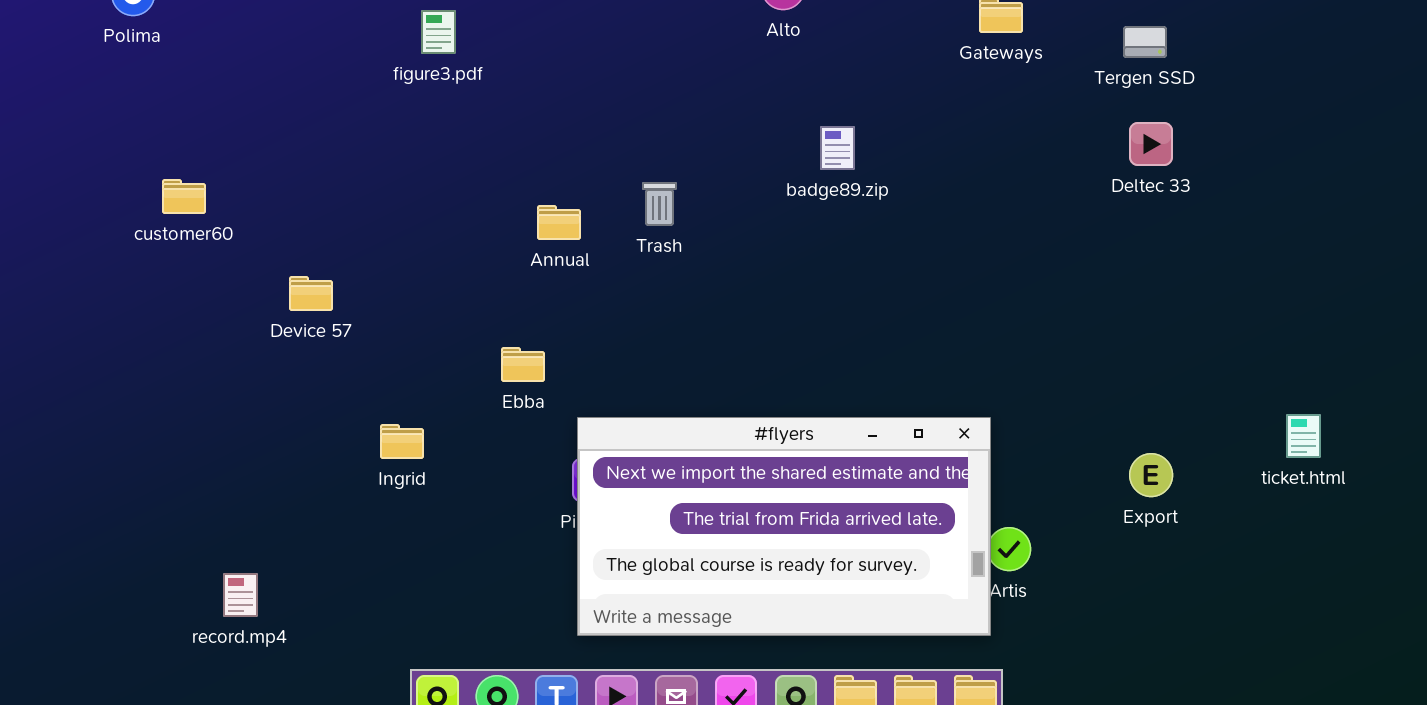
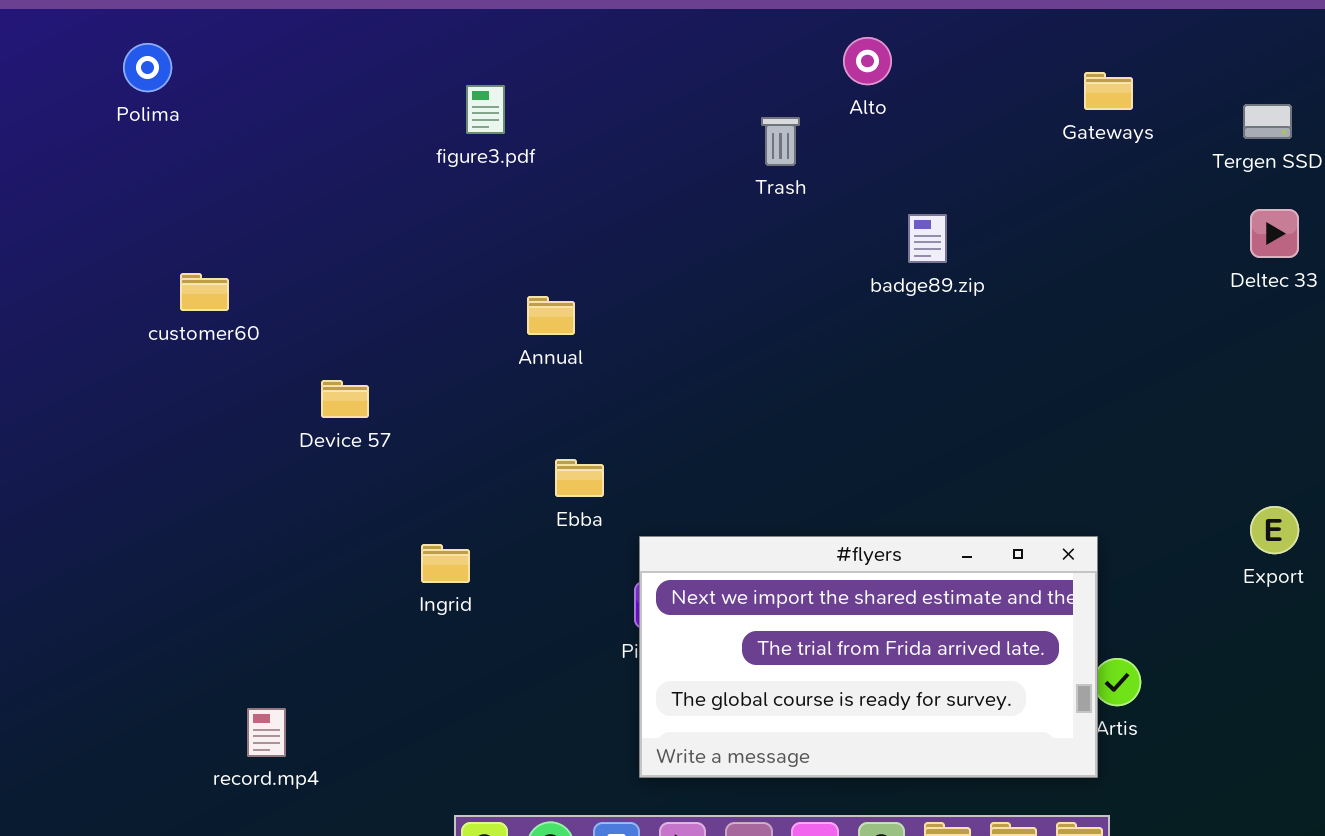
Trash: [642,182,677,226] -> [761,117,800,166], moved
Annual: [537,205,581,240] -> [527,296,575,335], moved
Export: [1129,453,1173,497] -> [1250,506,1299,554], moved

